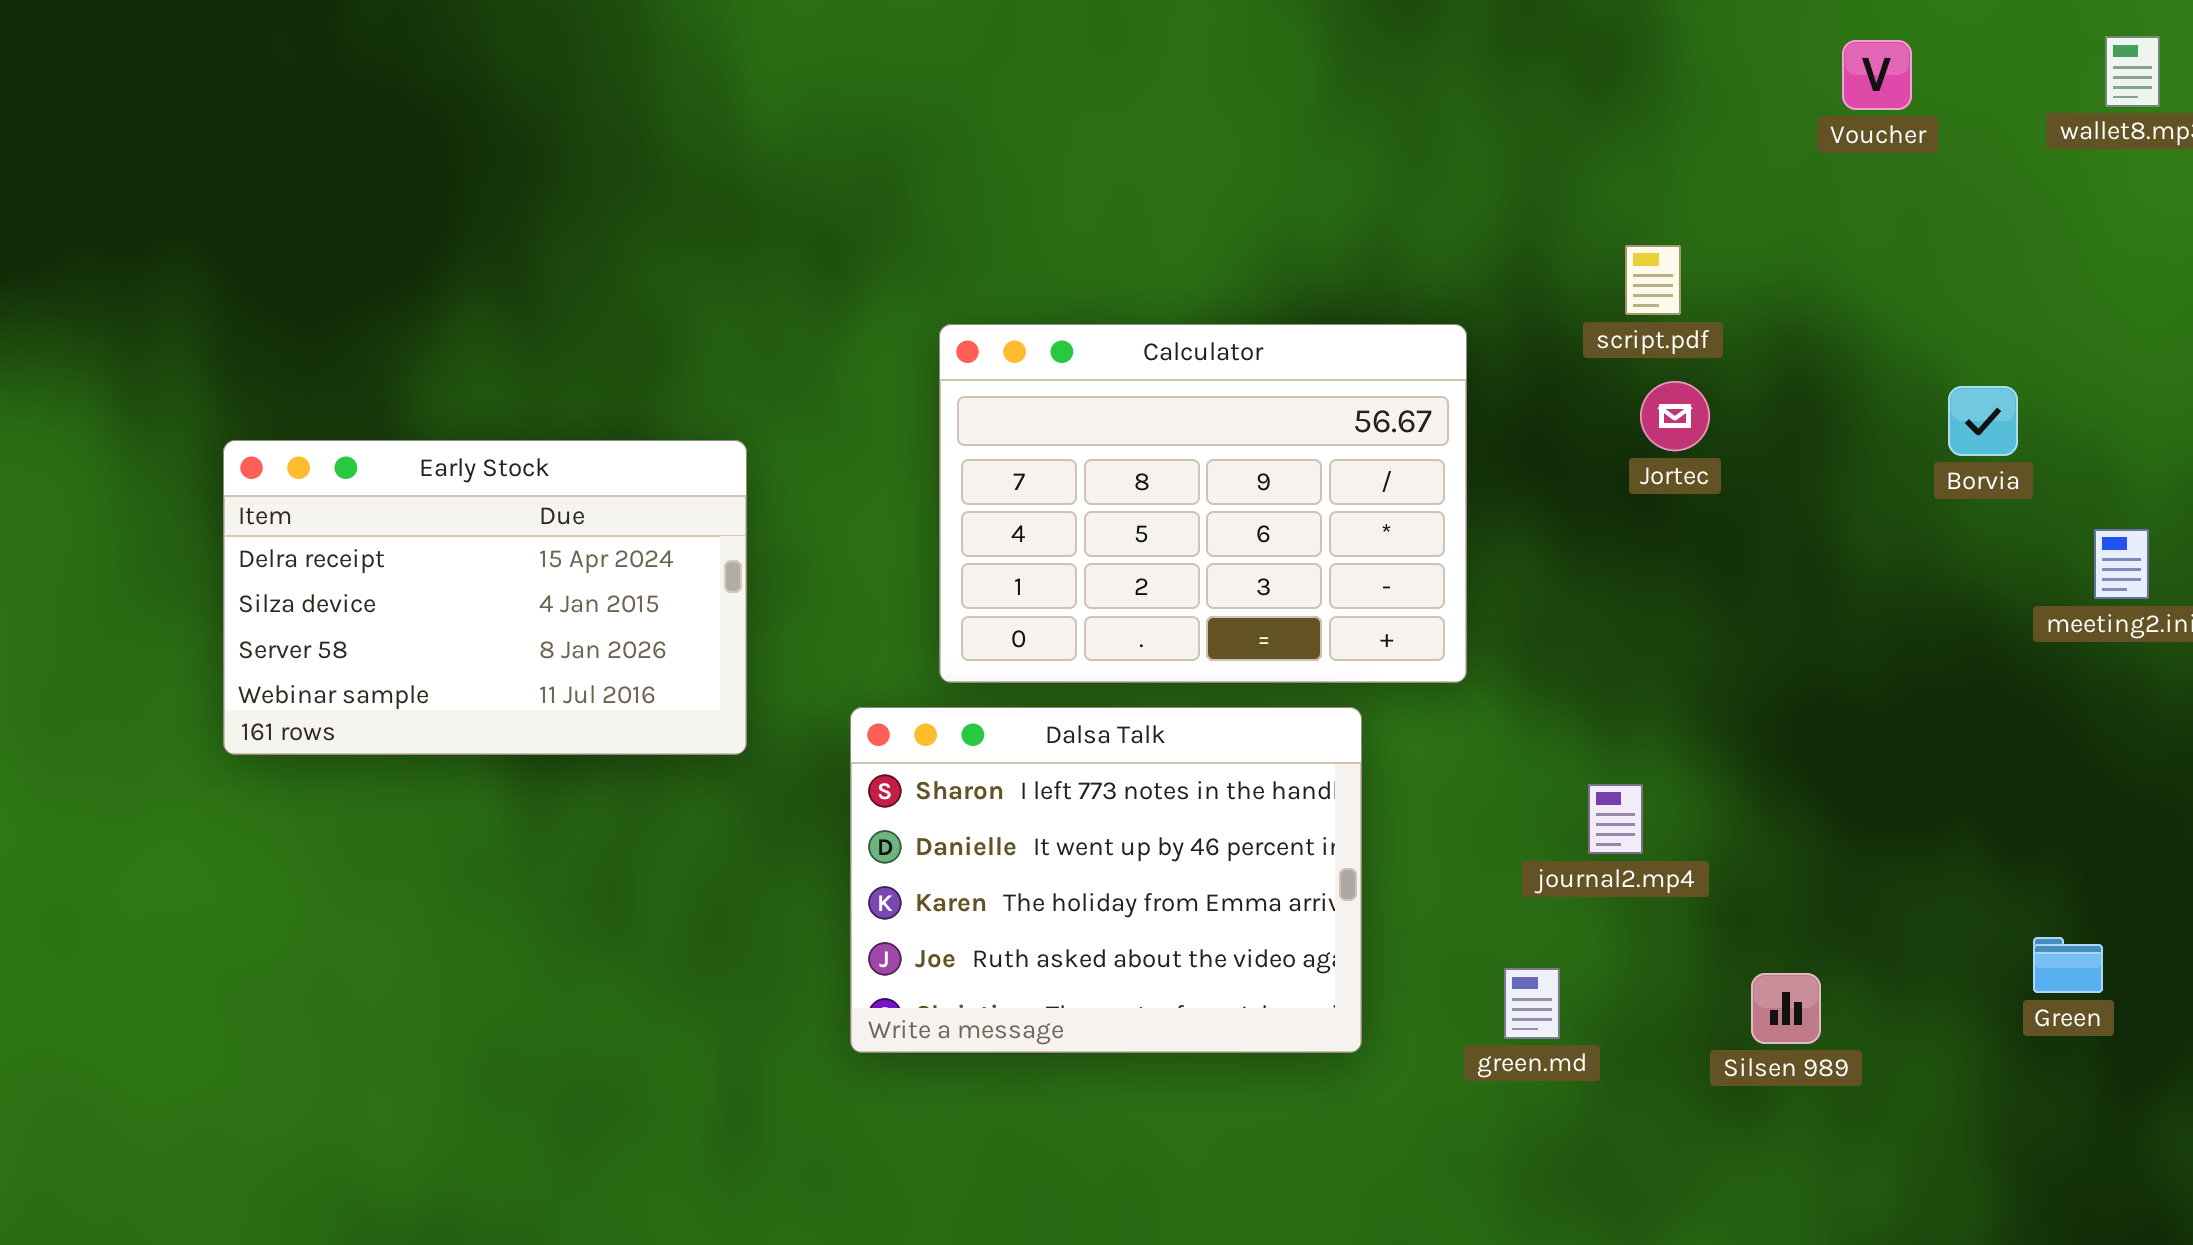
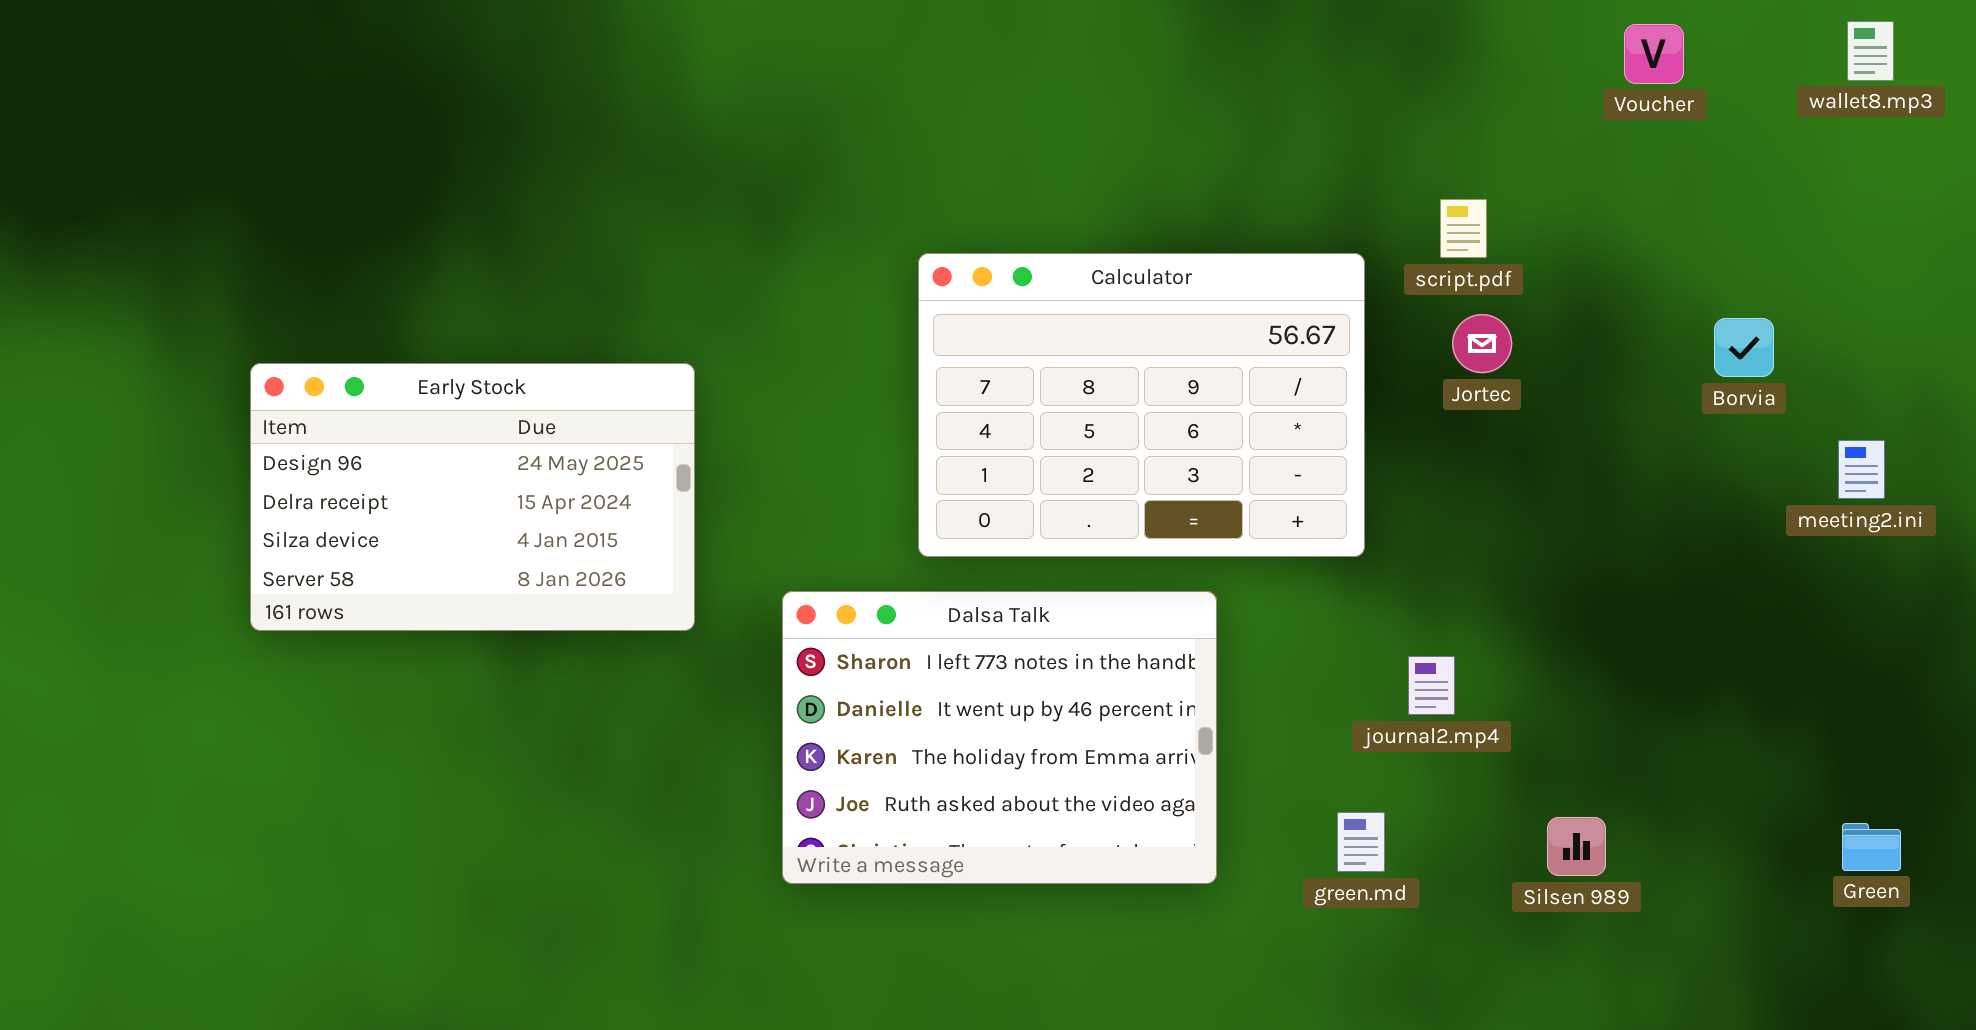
Calculator: [939,324,1467,683] -> [918,253,1365,557], moved
Early Stock: [223,440,747,755] -> [250,363,695,631], scrolled up 1 row
Green: [2033,937,2103,993] -> [1842,823,1901,871], moved

